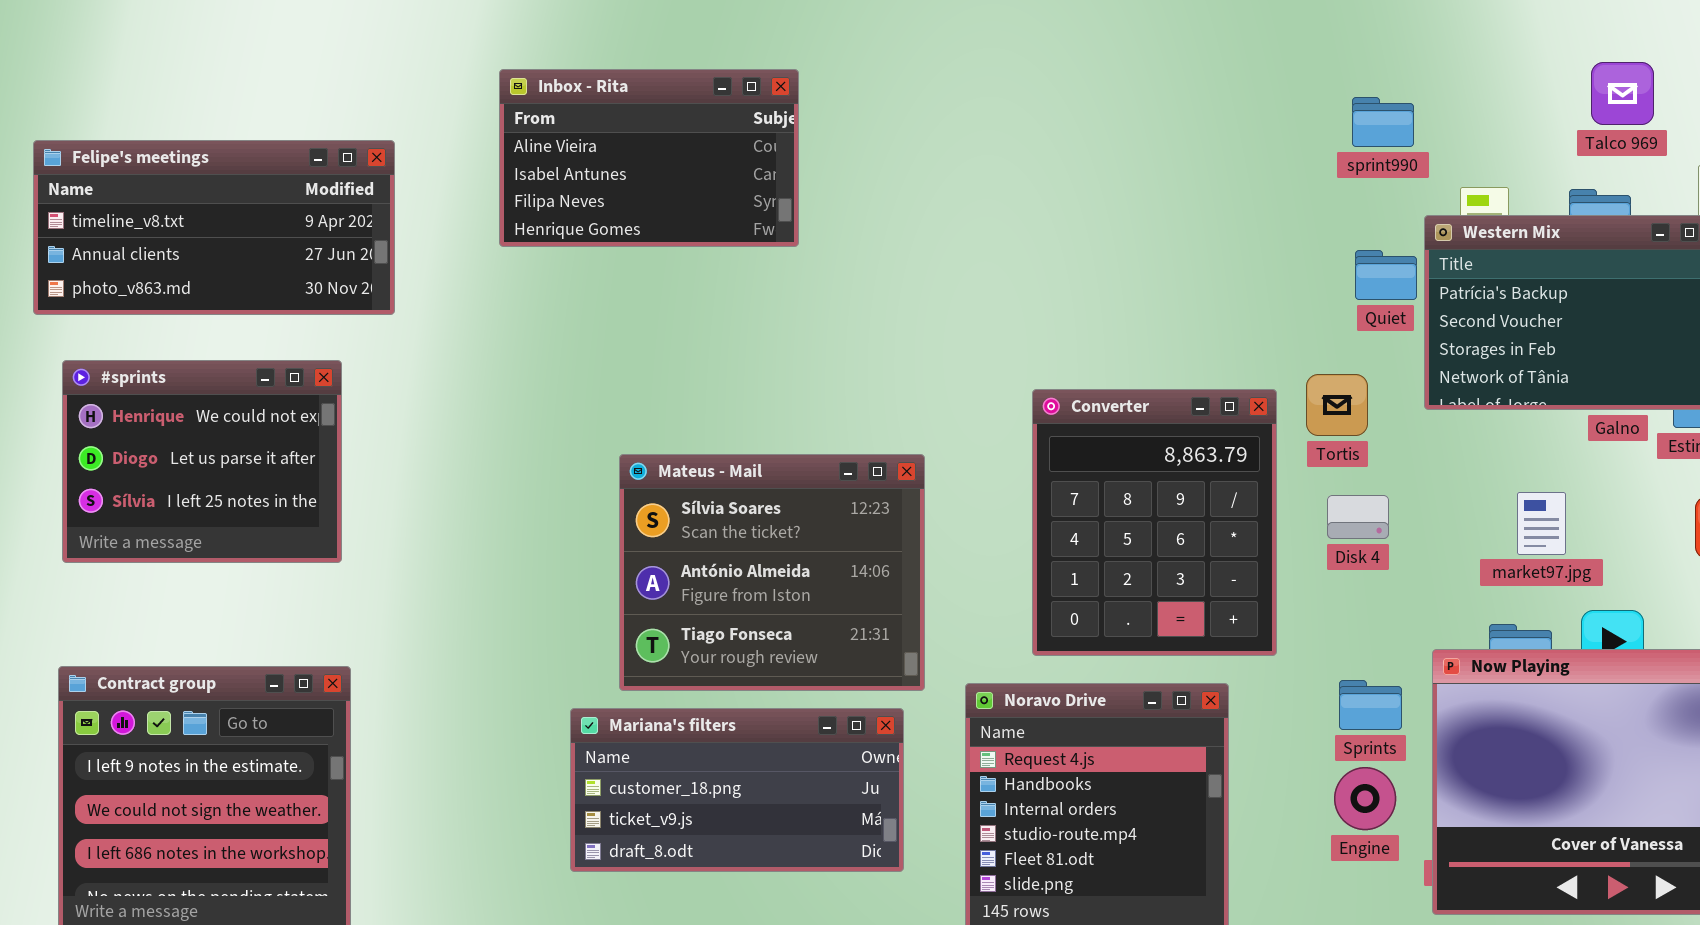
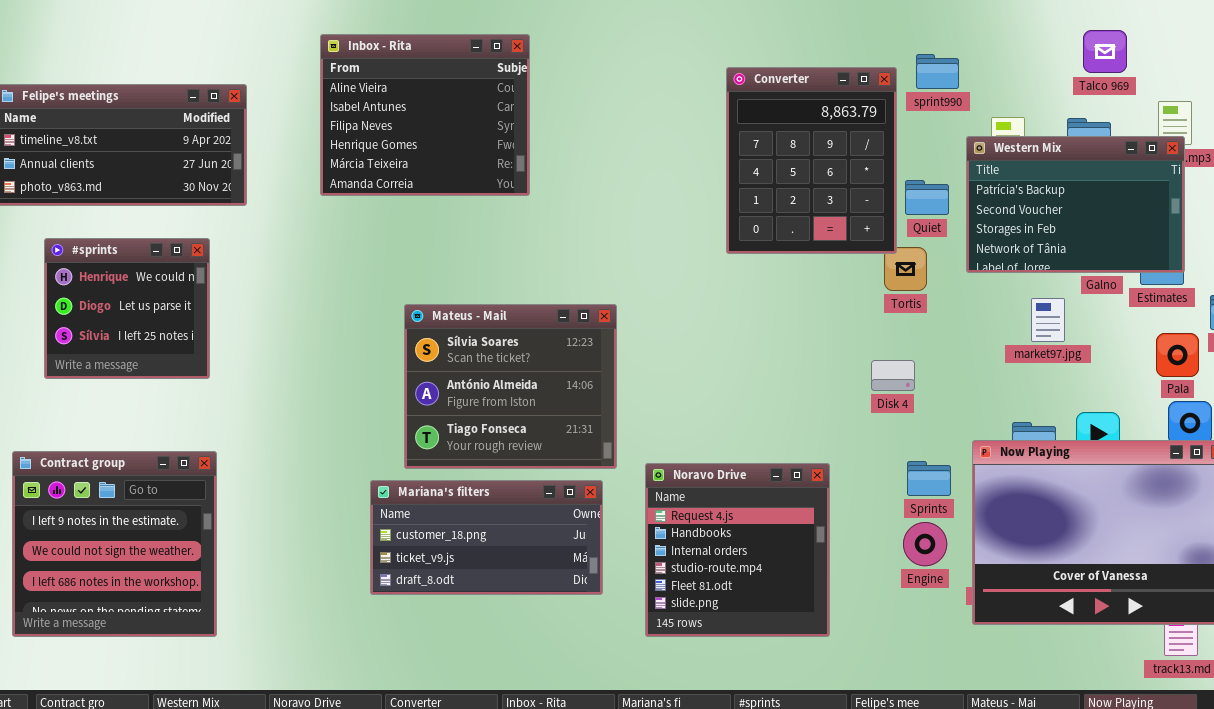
Inbox - Rita: [499,69,799,247] -> [320,34,530,196], resized
Quiet: [1355,250,1417,300] -> [905,180,949,215], moved
#sprints: [62,360,342,563] -> [44,238,210,379], resized
Converter: [1032,389,1277,656] -> [726,67,897,254], moved
market97.jpg: [1517,492,1566,555] -> [1031,298,1065,342], moved
Disk 4: [1327,495,1389,539] -> [871,360,915,391], moved

